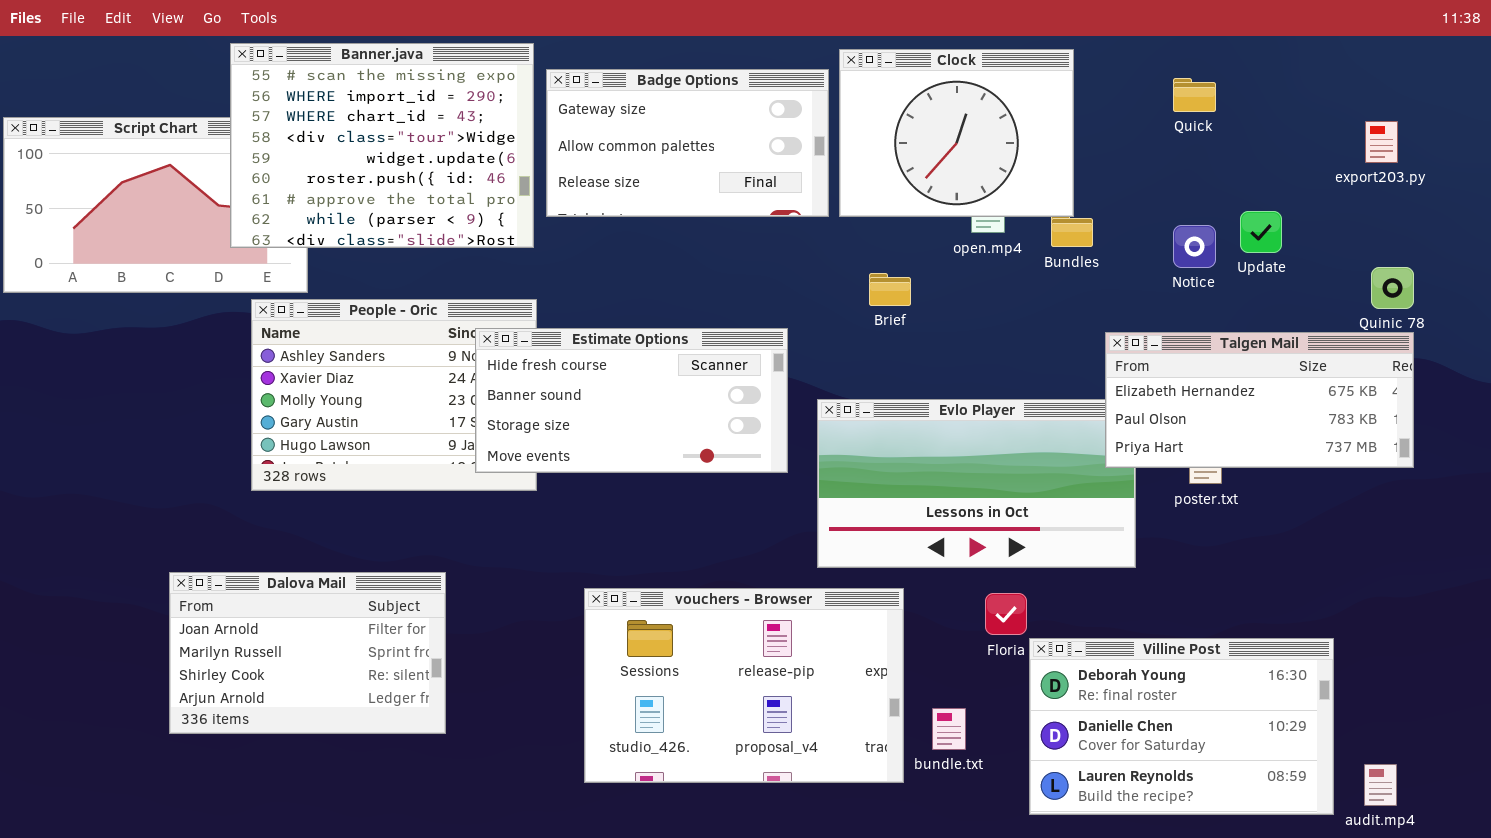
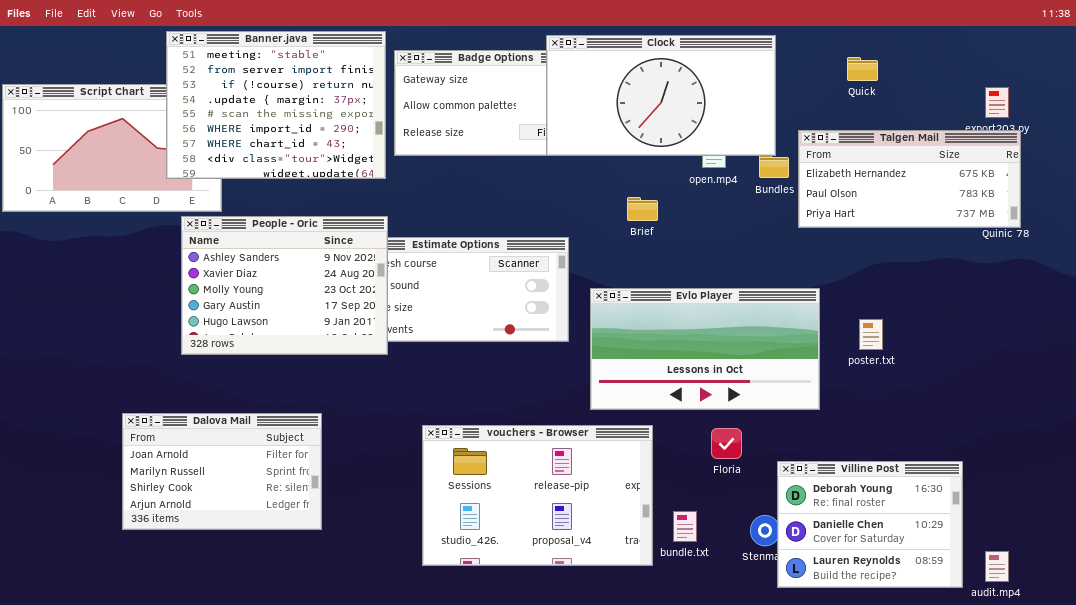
Banner.java: [230,43,534,248] -> [166,31,386,179], scrolled up 4 rows
Clock: [839,49,1074,217] -> [546,35,776,156], resized
People - Oric: [251,299,537,491] -> [181,216,388,355], raised
Talgen Mail: [1105,332,1414,468] -> [798,130,1021,228], moved
Villine Post: [1029,638,1334,815] -> [777,461,963,588], resized

